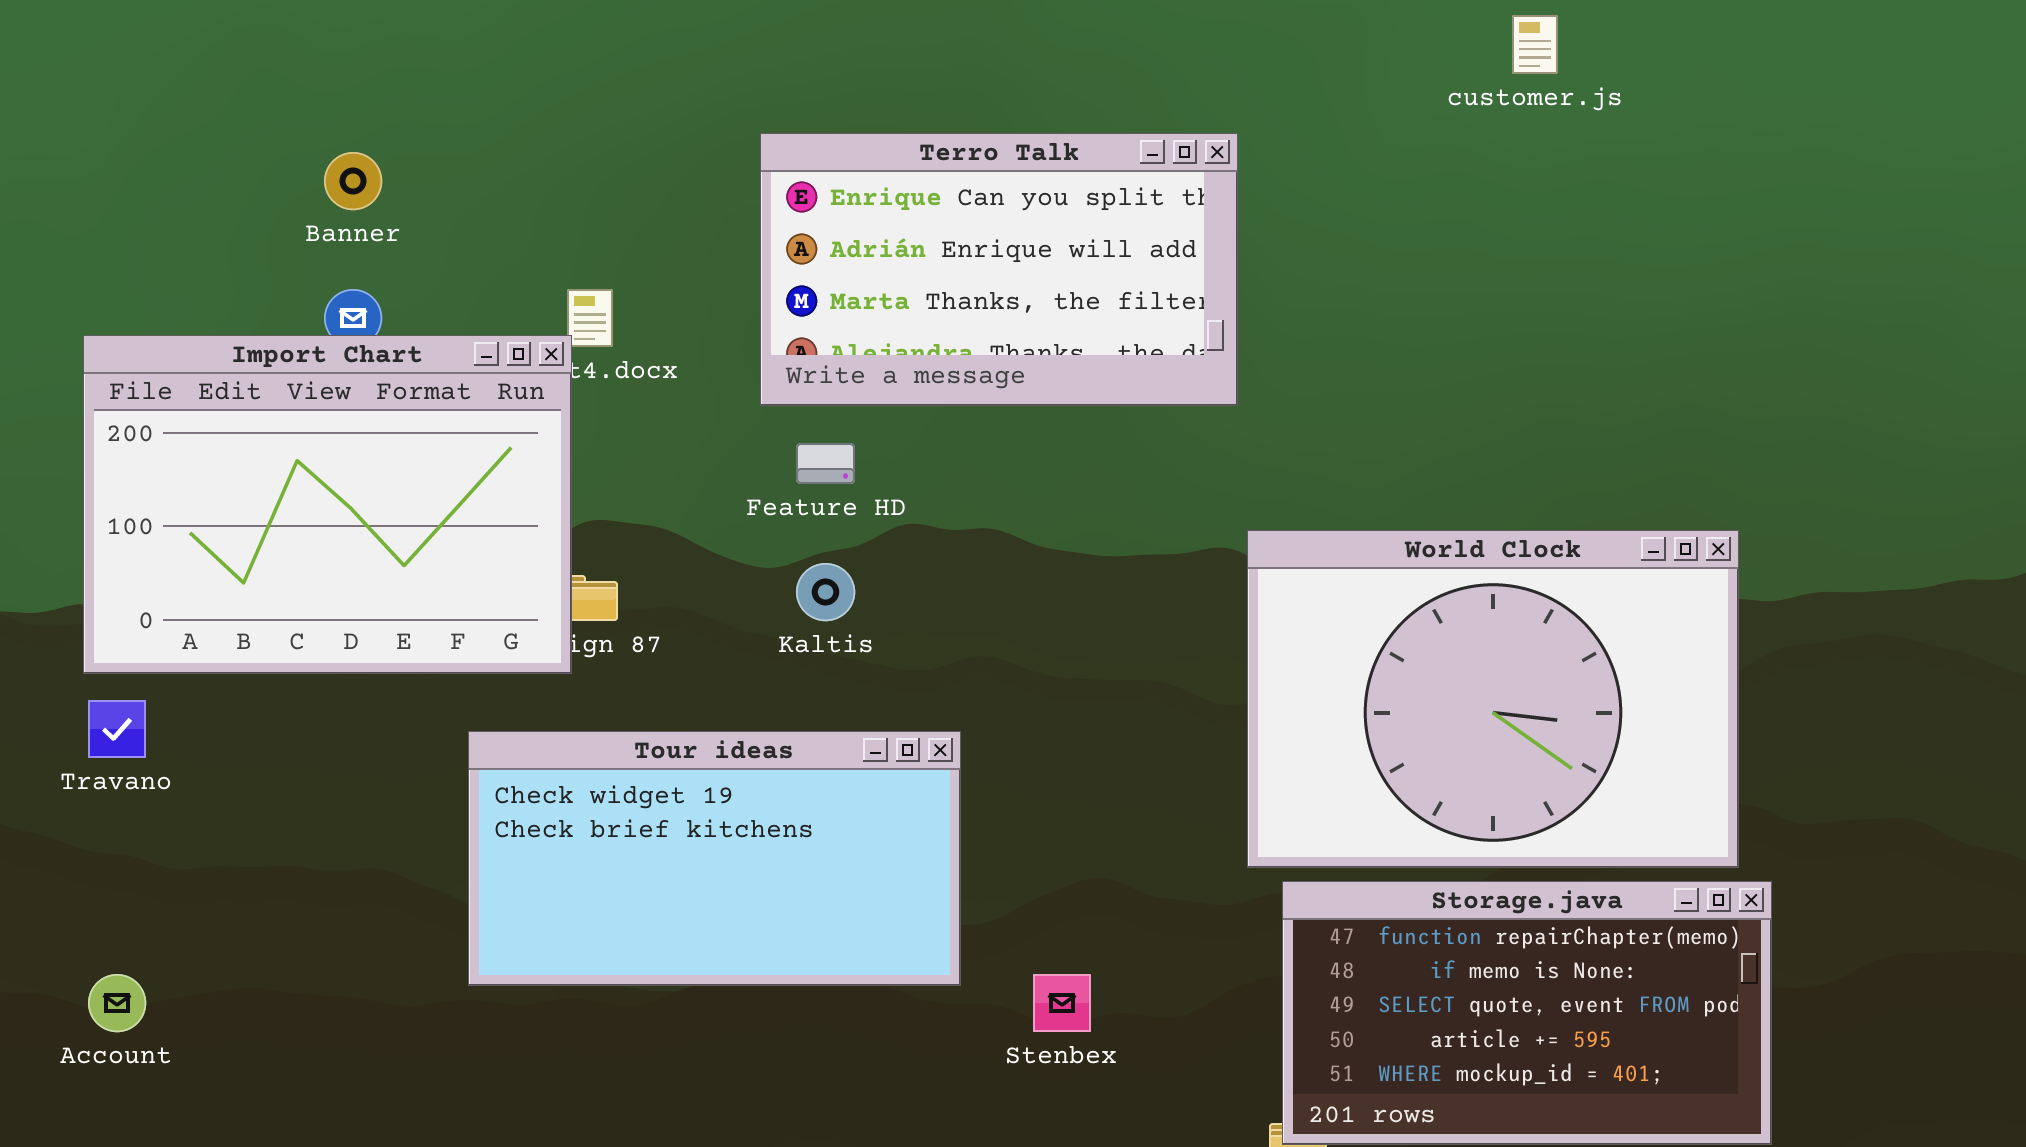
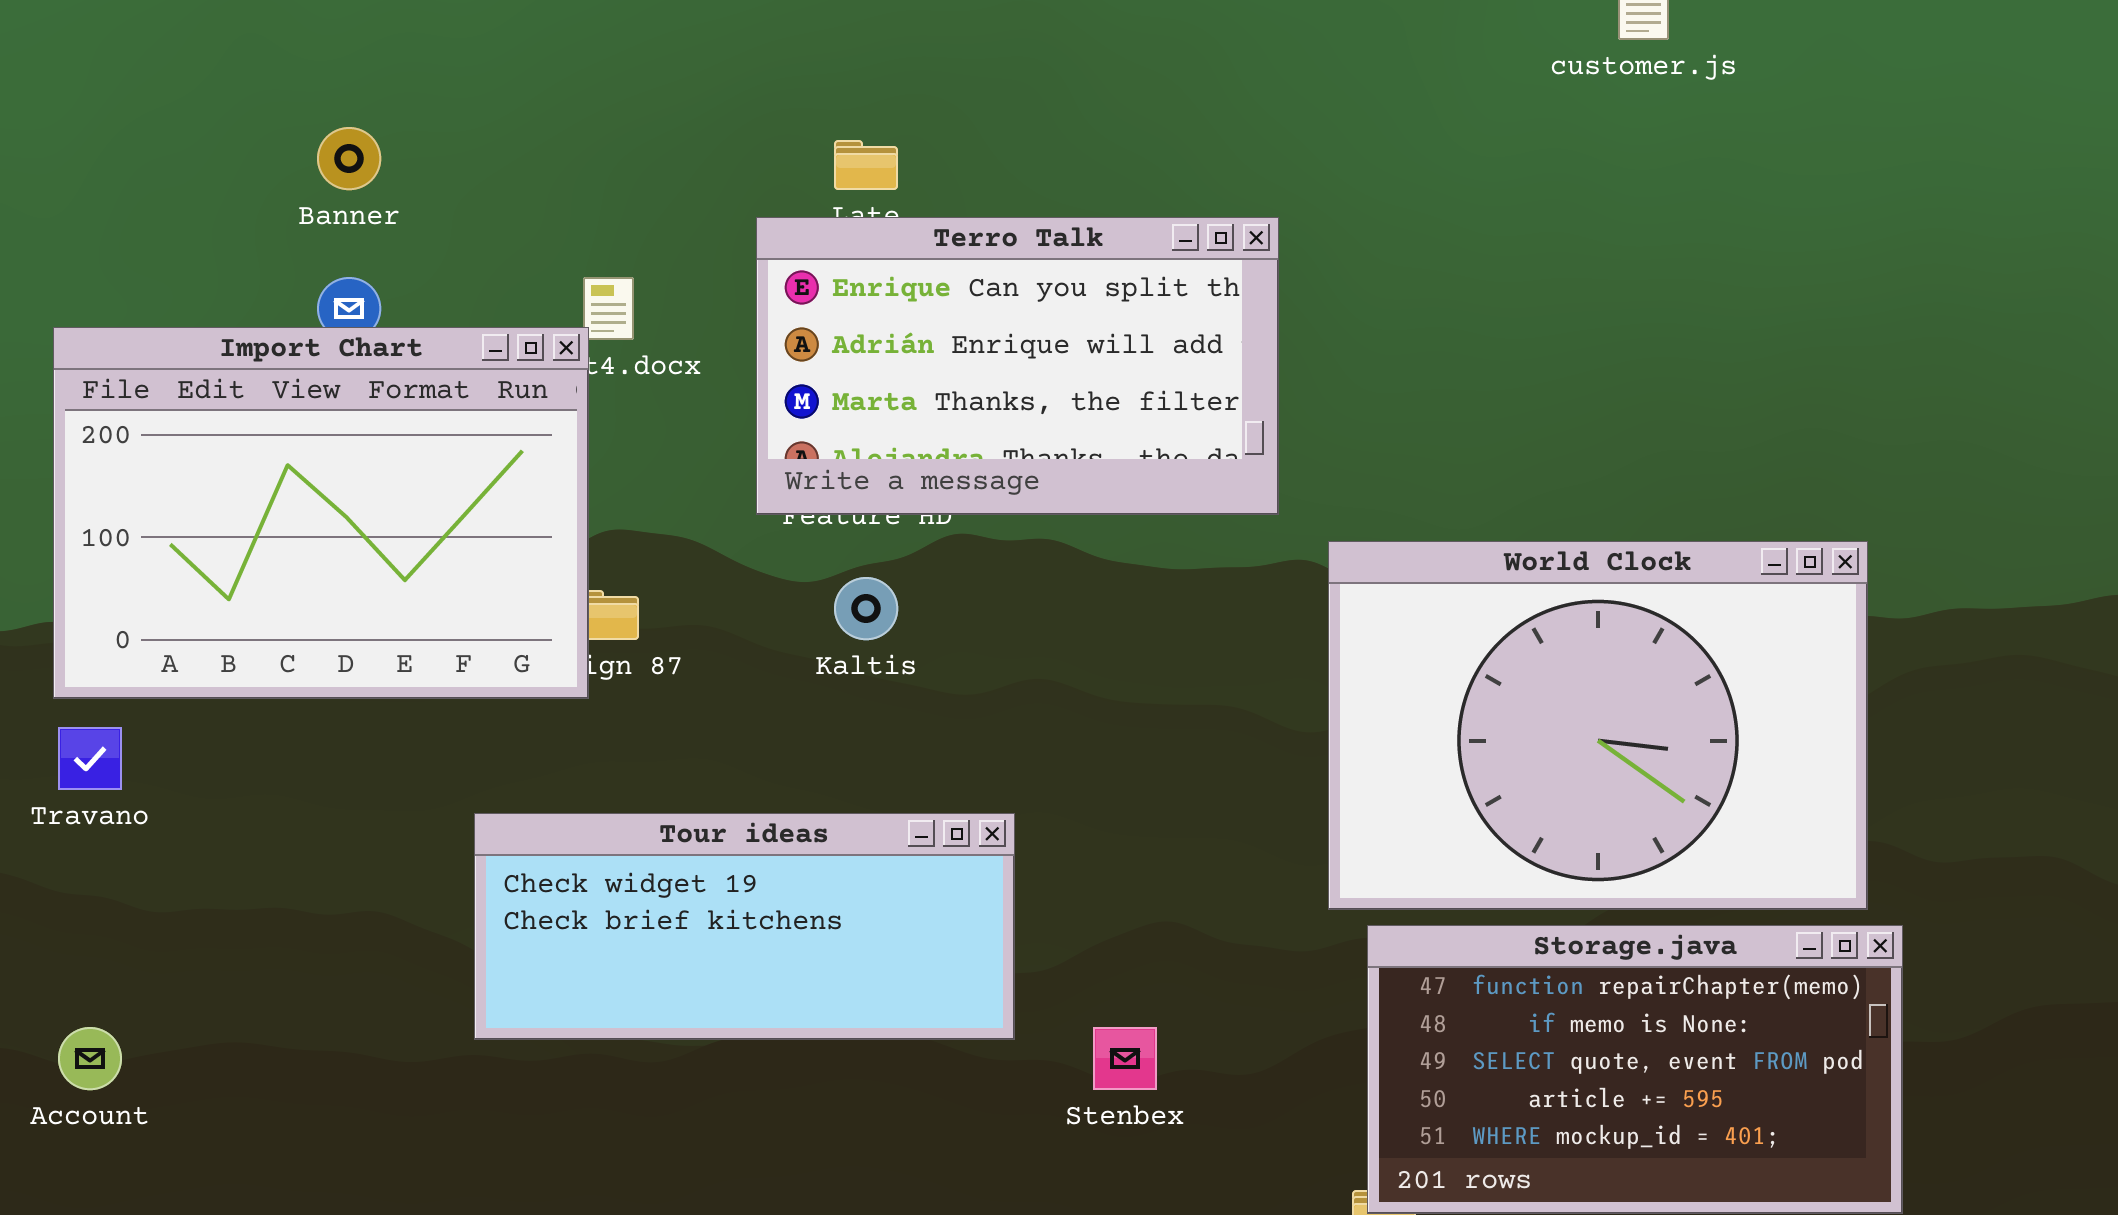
Terro Talk: [760,133,1238,406] -> [756,217,1279,515], moved
Tour ideas: [468,731,961,986] -> [474,813,1015,1040], resized

